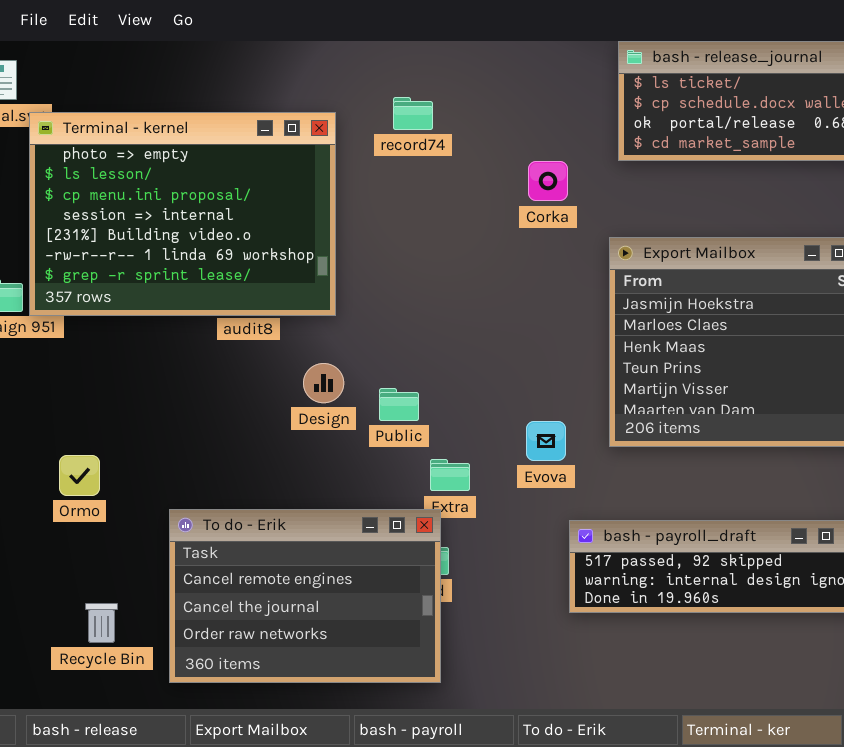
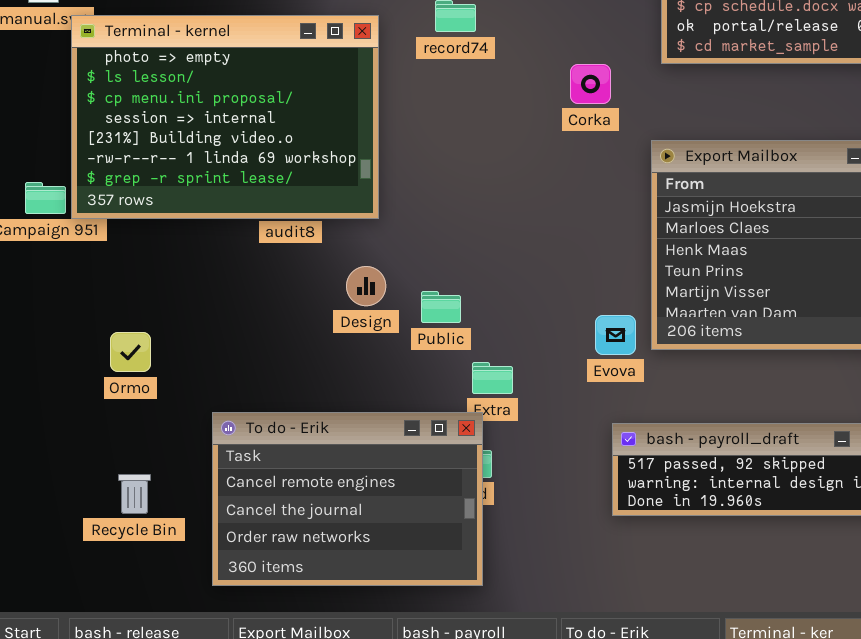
Evova: [526,421,566,461] -> [595,315,636,355], moved
Ormo: [59,455,100,496] -> [110,332,151,372], moved
Recycle Bin: [85,603,118,643] -> [118,474,151,514], moved

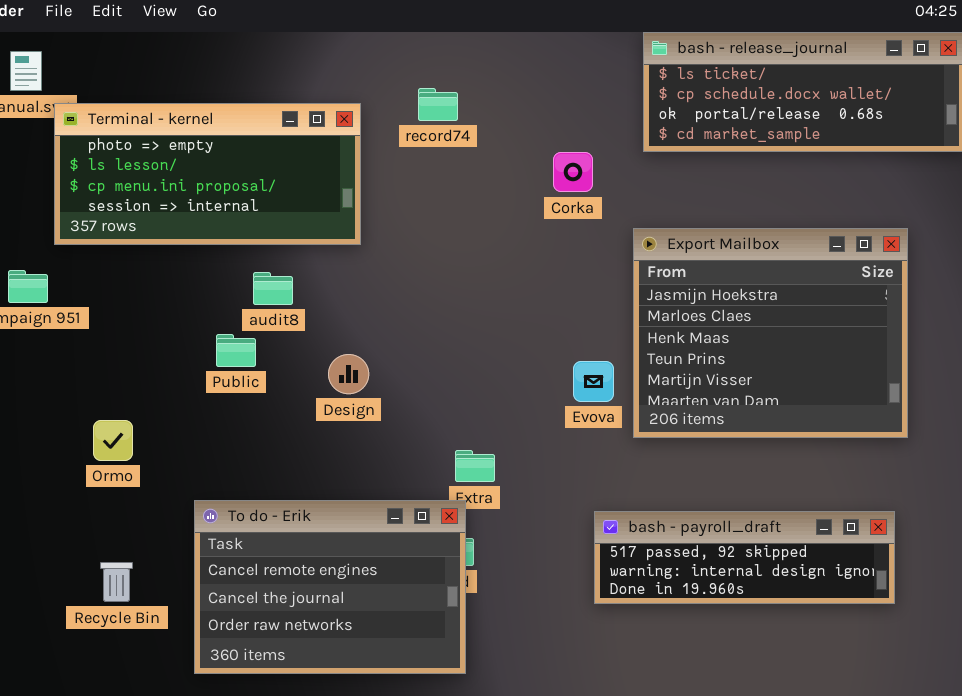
Terminal - kernel: [71,15,379,219] -> [54,103,361,245], resized
Public: [421,291,461,323] -> [216,334,256,367], moved
Evova: [595,315,636,355] -> [573,361,614,402], moved

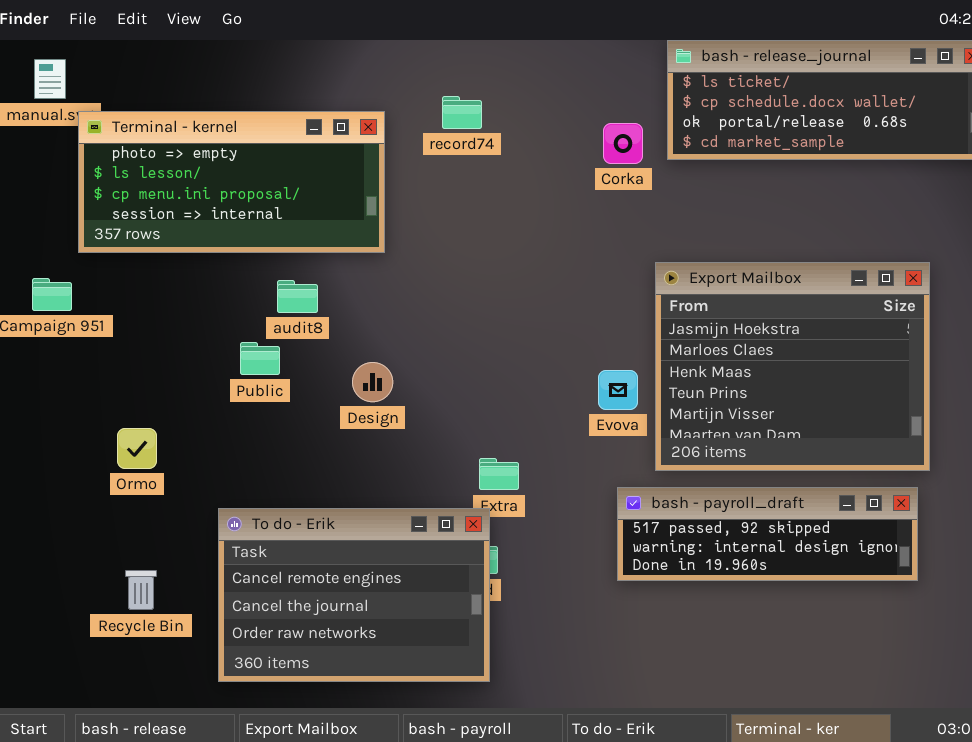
Corka: [553,152,593,192] -> [603,123,643,164], moved
Export Mailbox: [633,228,908,438] -> [655,262,930,471], moved
bash - payroll_draft: [594,511,895,604] -> [617,487,918,581], moved

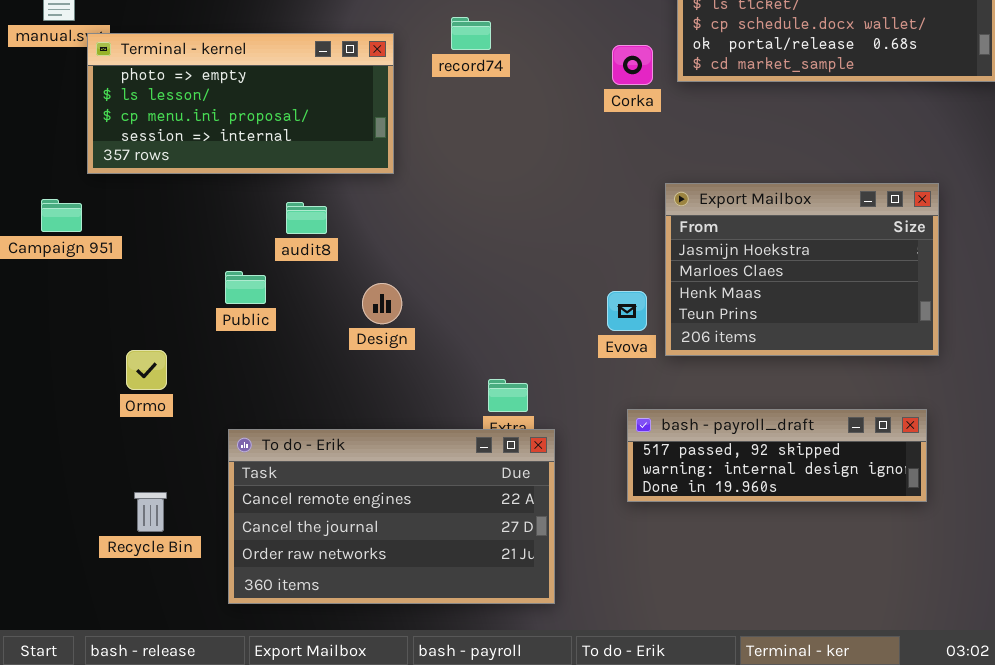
Export Mailbox: [655,262,930,471] -> [665,183,939,356], resized
Public: [240,342,280,375] -> [225,271,266,304], moved
To do - Erik: [218,508,490,682] -> [228,429,555,604], resized

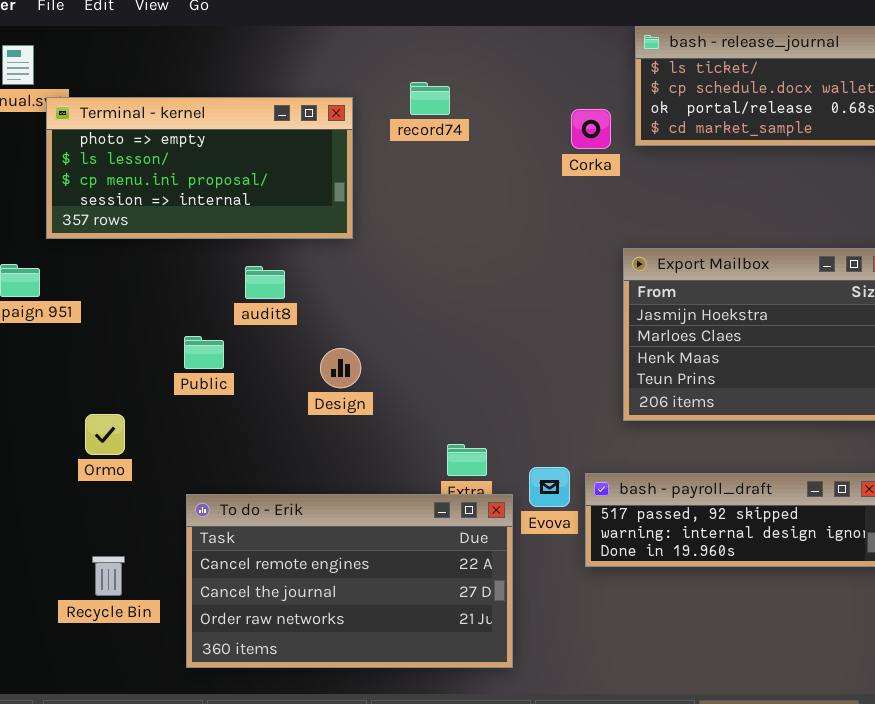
Evova: [607,291,647,331] -> [529,467,570,507], moved

